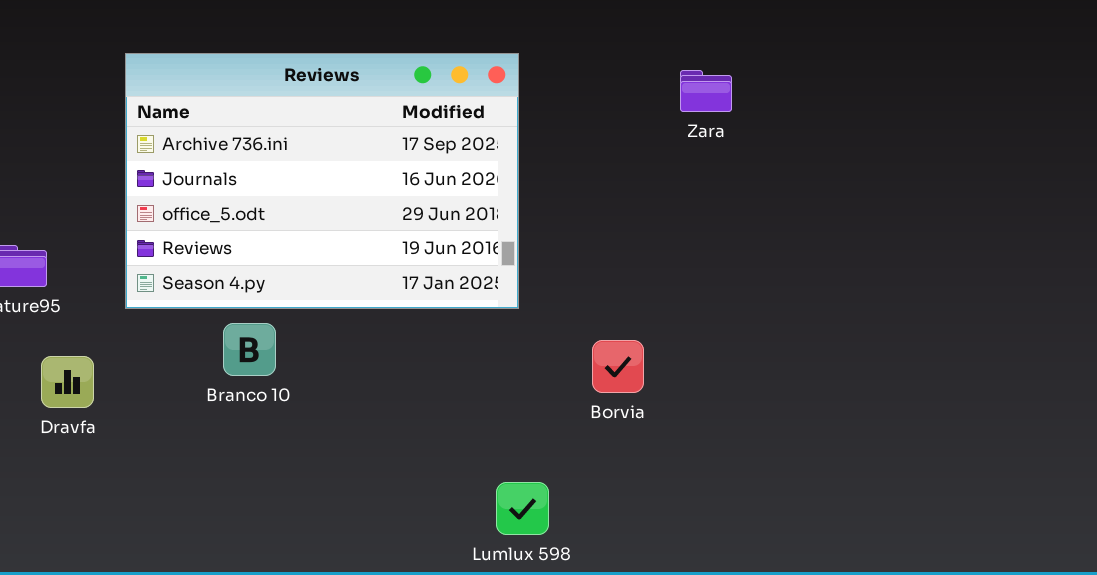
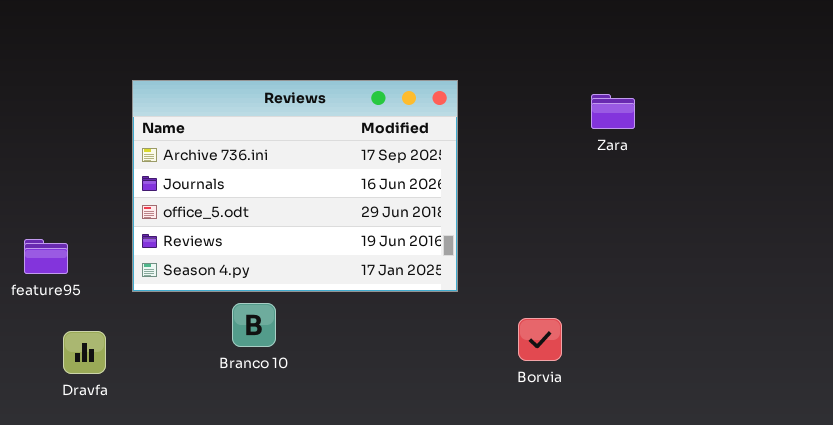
Branco 10: [223,323,276,376] -> [232,303,276,347], moved

